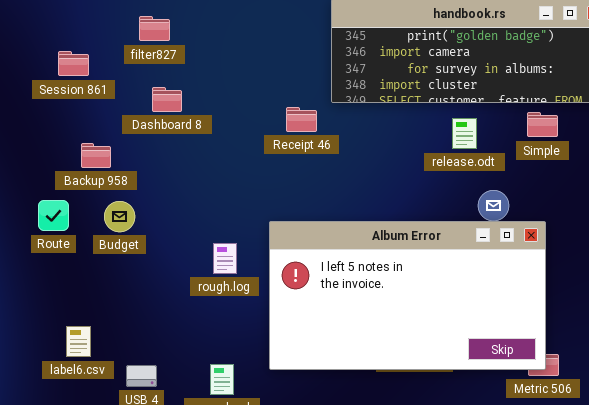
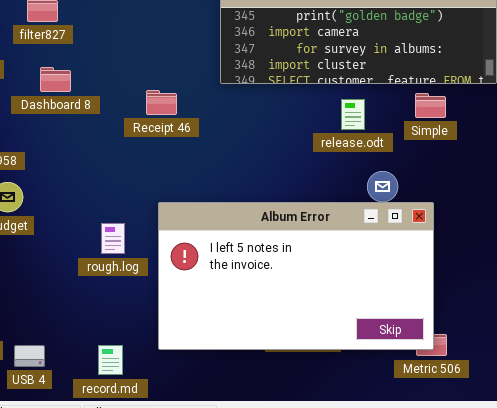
Receipt 46: [286,107,317,132] -> [146,90,177,115], moved

